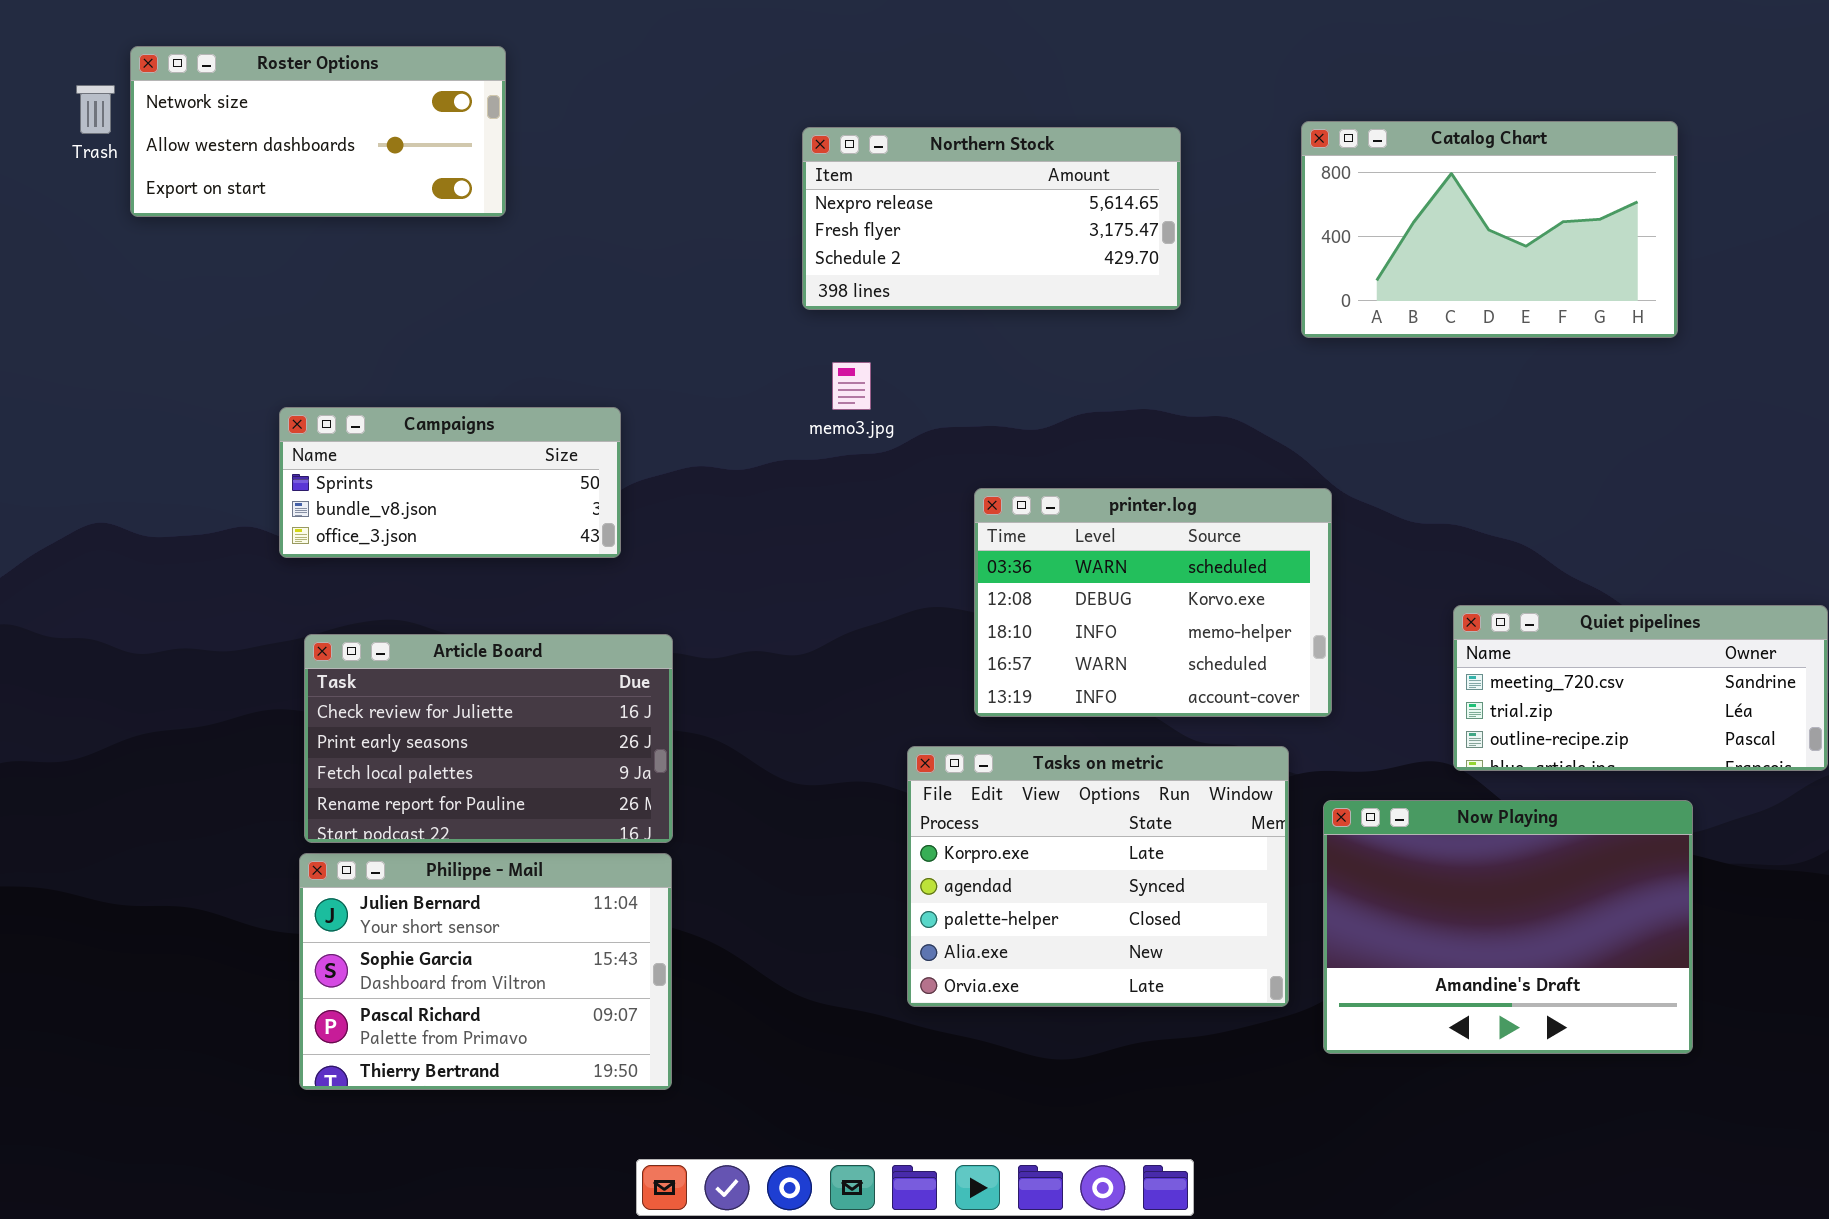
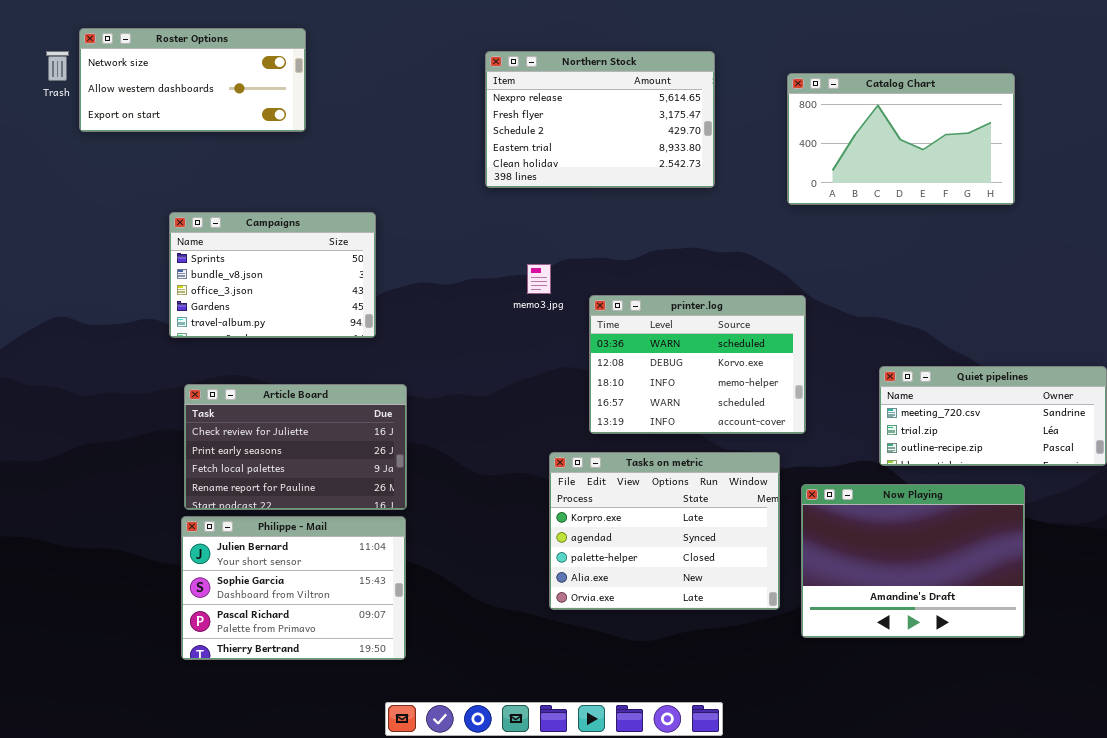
Northern Stock: [802,127,1181,310] -> [485,51,715,188], resized
memo3.jpg: [832,362,871,410] -> [527,264,551,294], moved
Campaigns: [279,407,621,558] -> [169,212,376,338], resized

